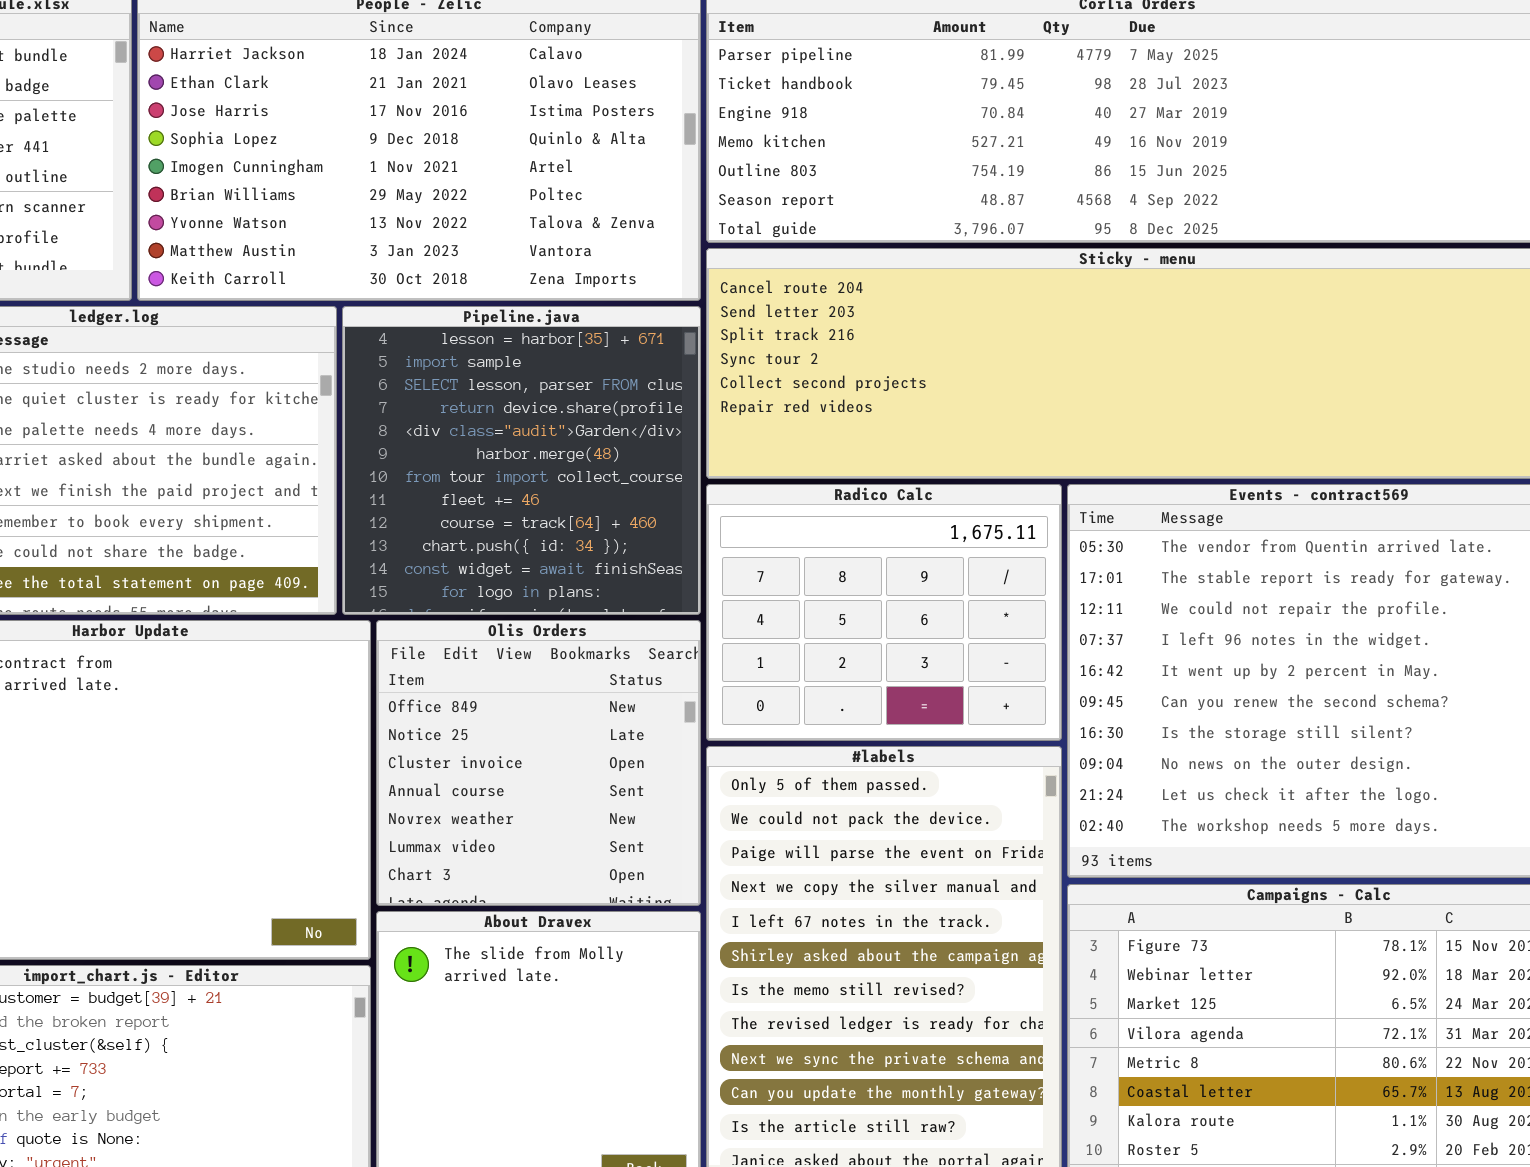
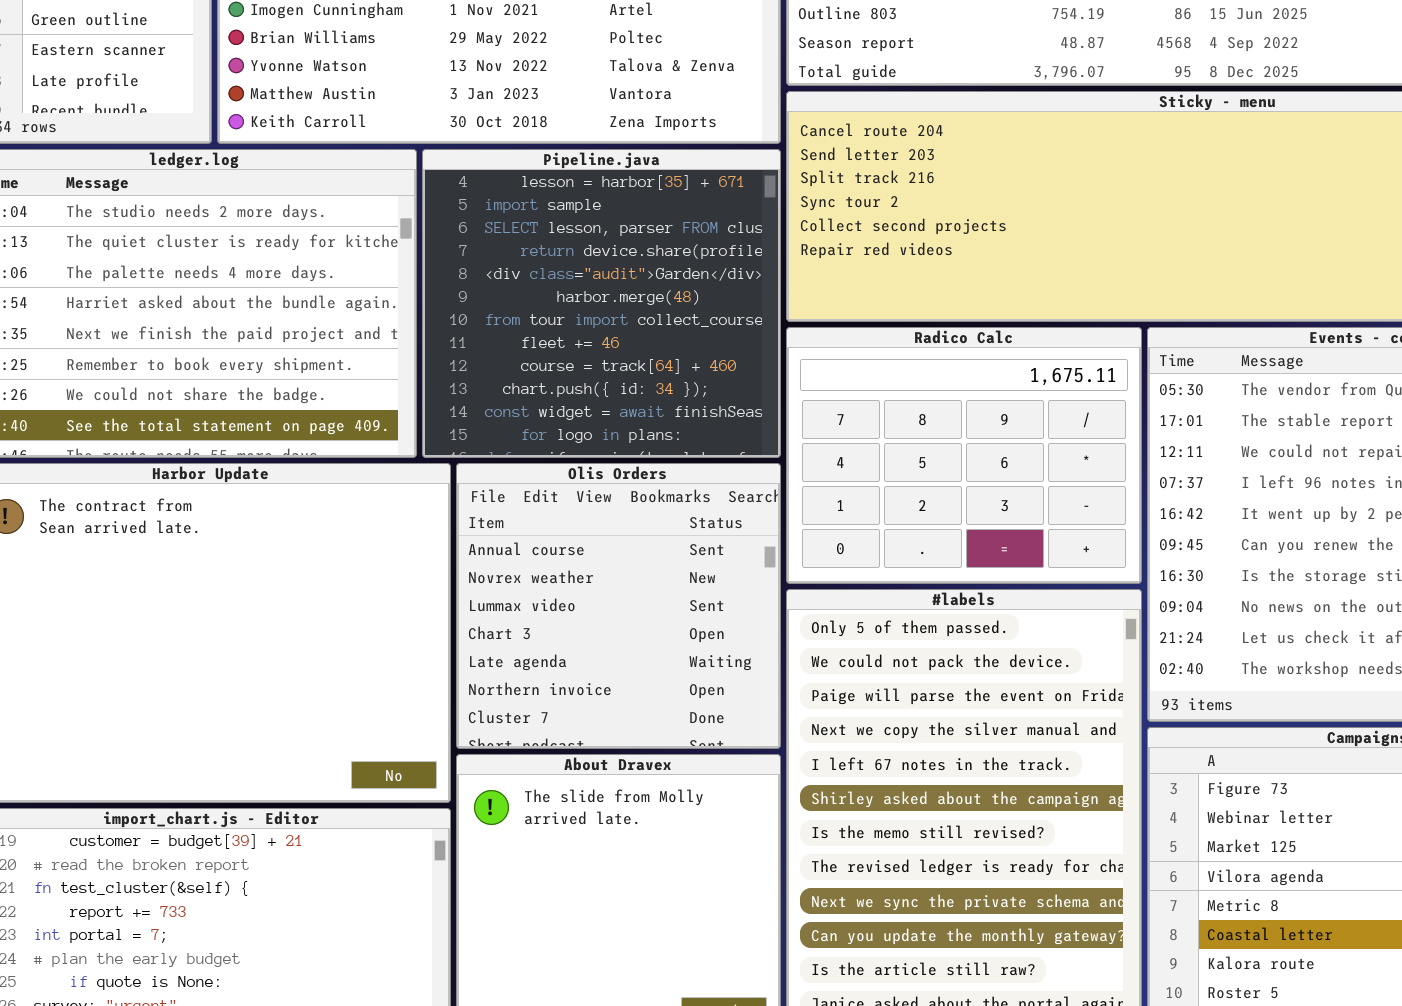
Olis Orders: [376,620,701,906] -> [456,463,781,749], scrolled down 3 rows

